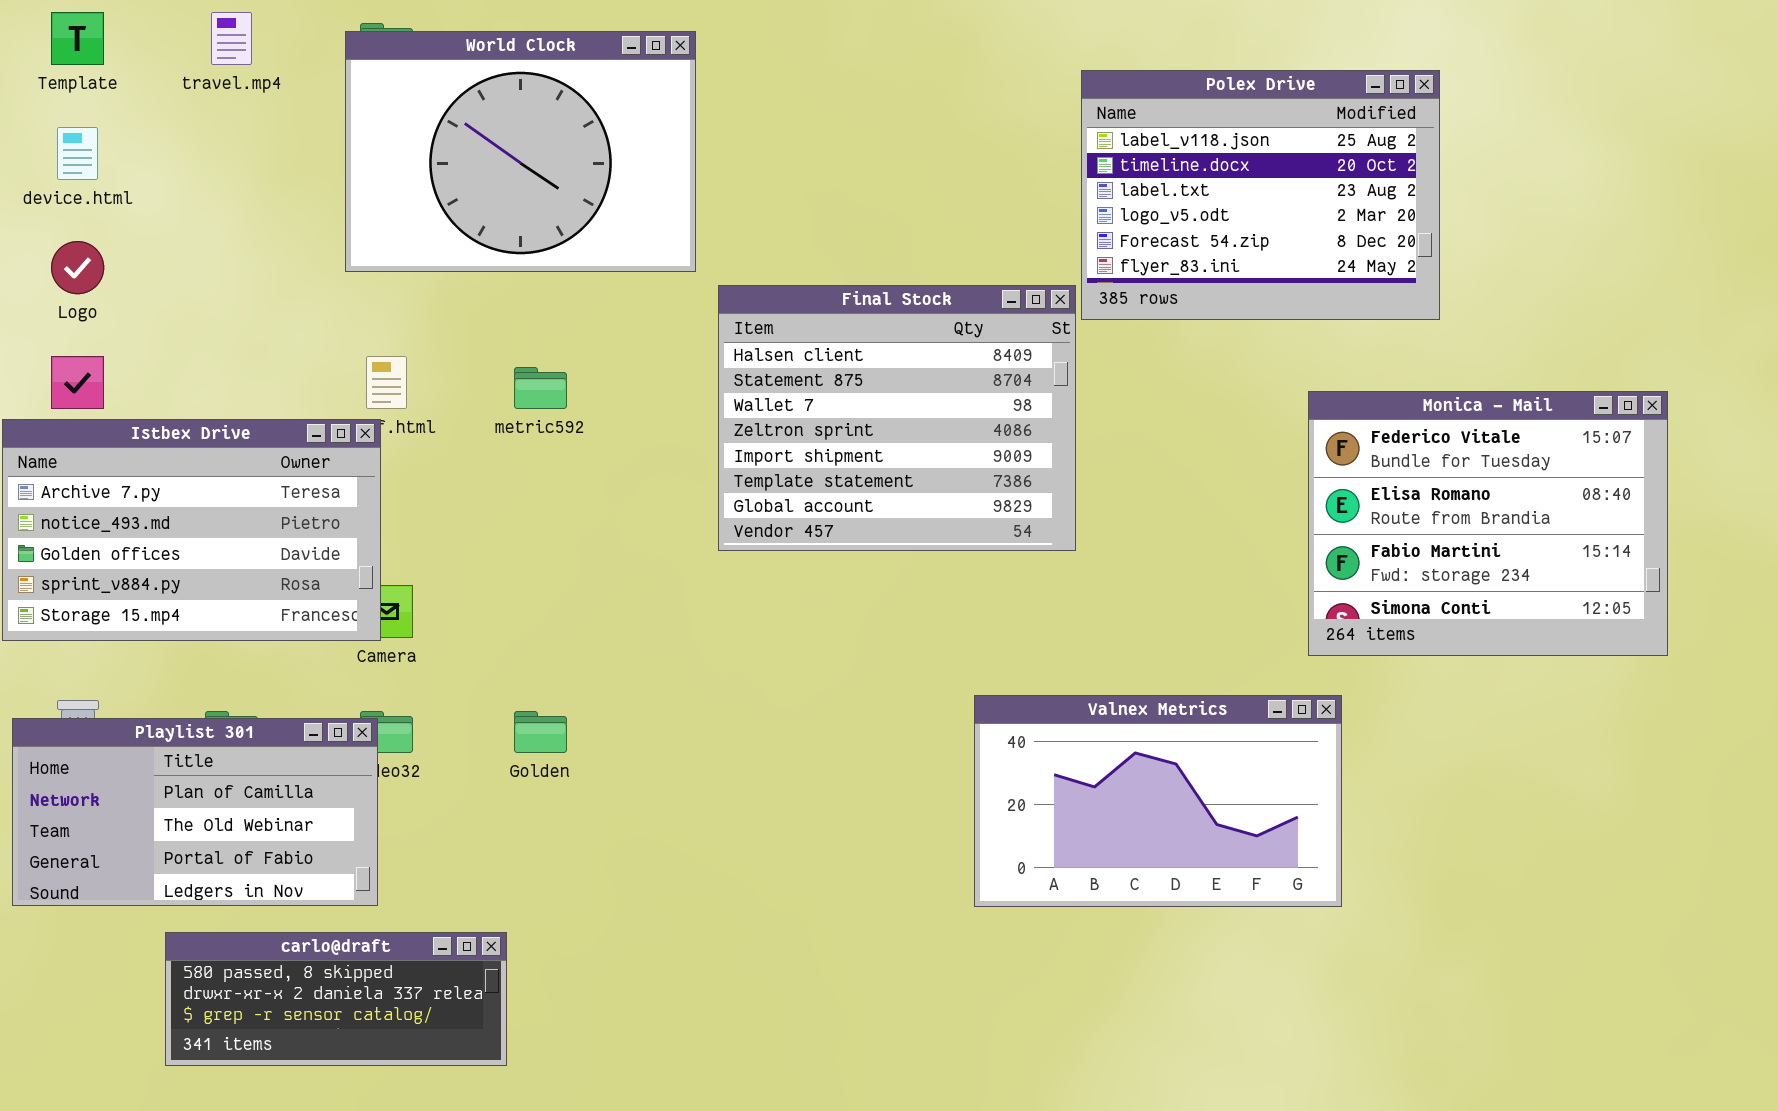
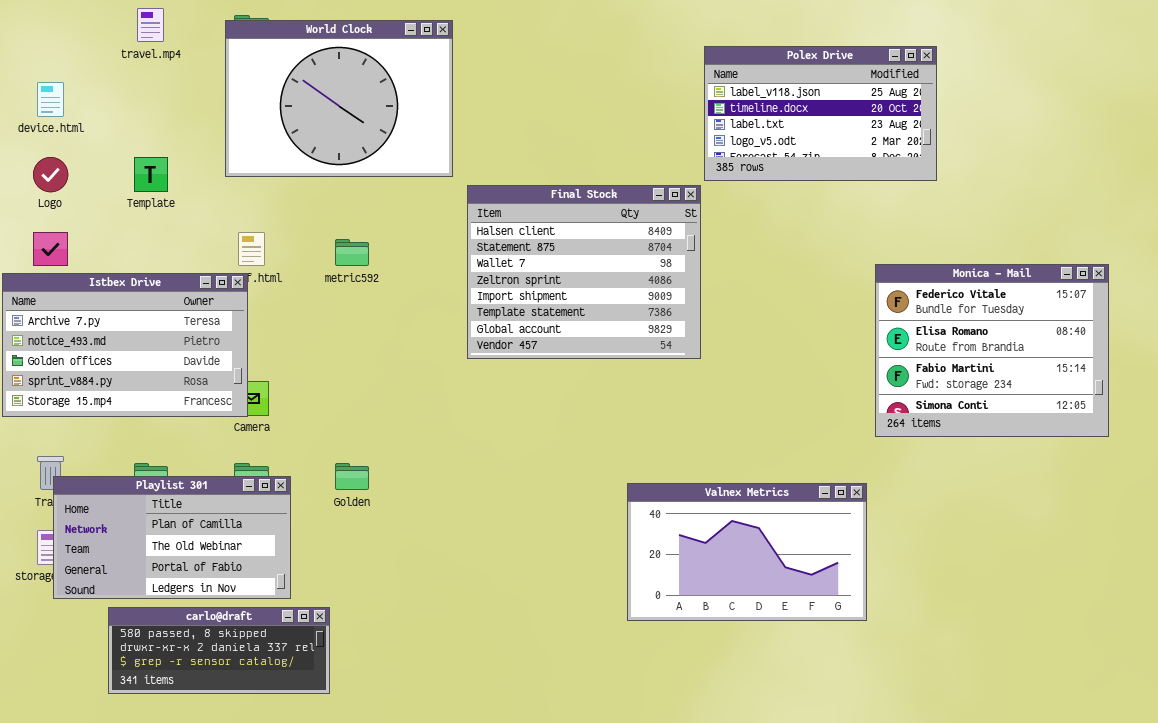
Template: [51,12,104,65] -> [134,157,168,192], moved
Polex Drive: [1081,70,1440,320] -> [704,46,937,181], resized
Monica - Mail: [1308,391,1668,656] -> [875,264,1109,437], moved
Valnex Metrics: [974,695,1342,907] -> [627,483,867,621], moved
Playlist 301: [12,718,378,906] -> [53,476,291,599], moved

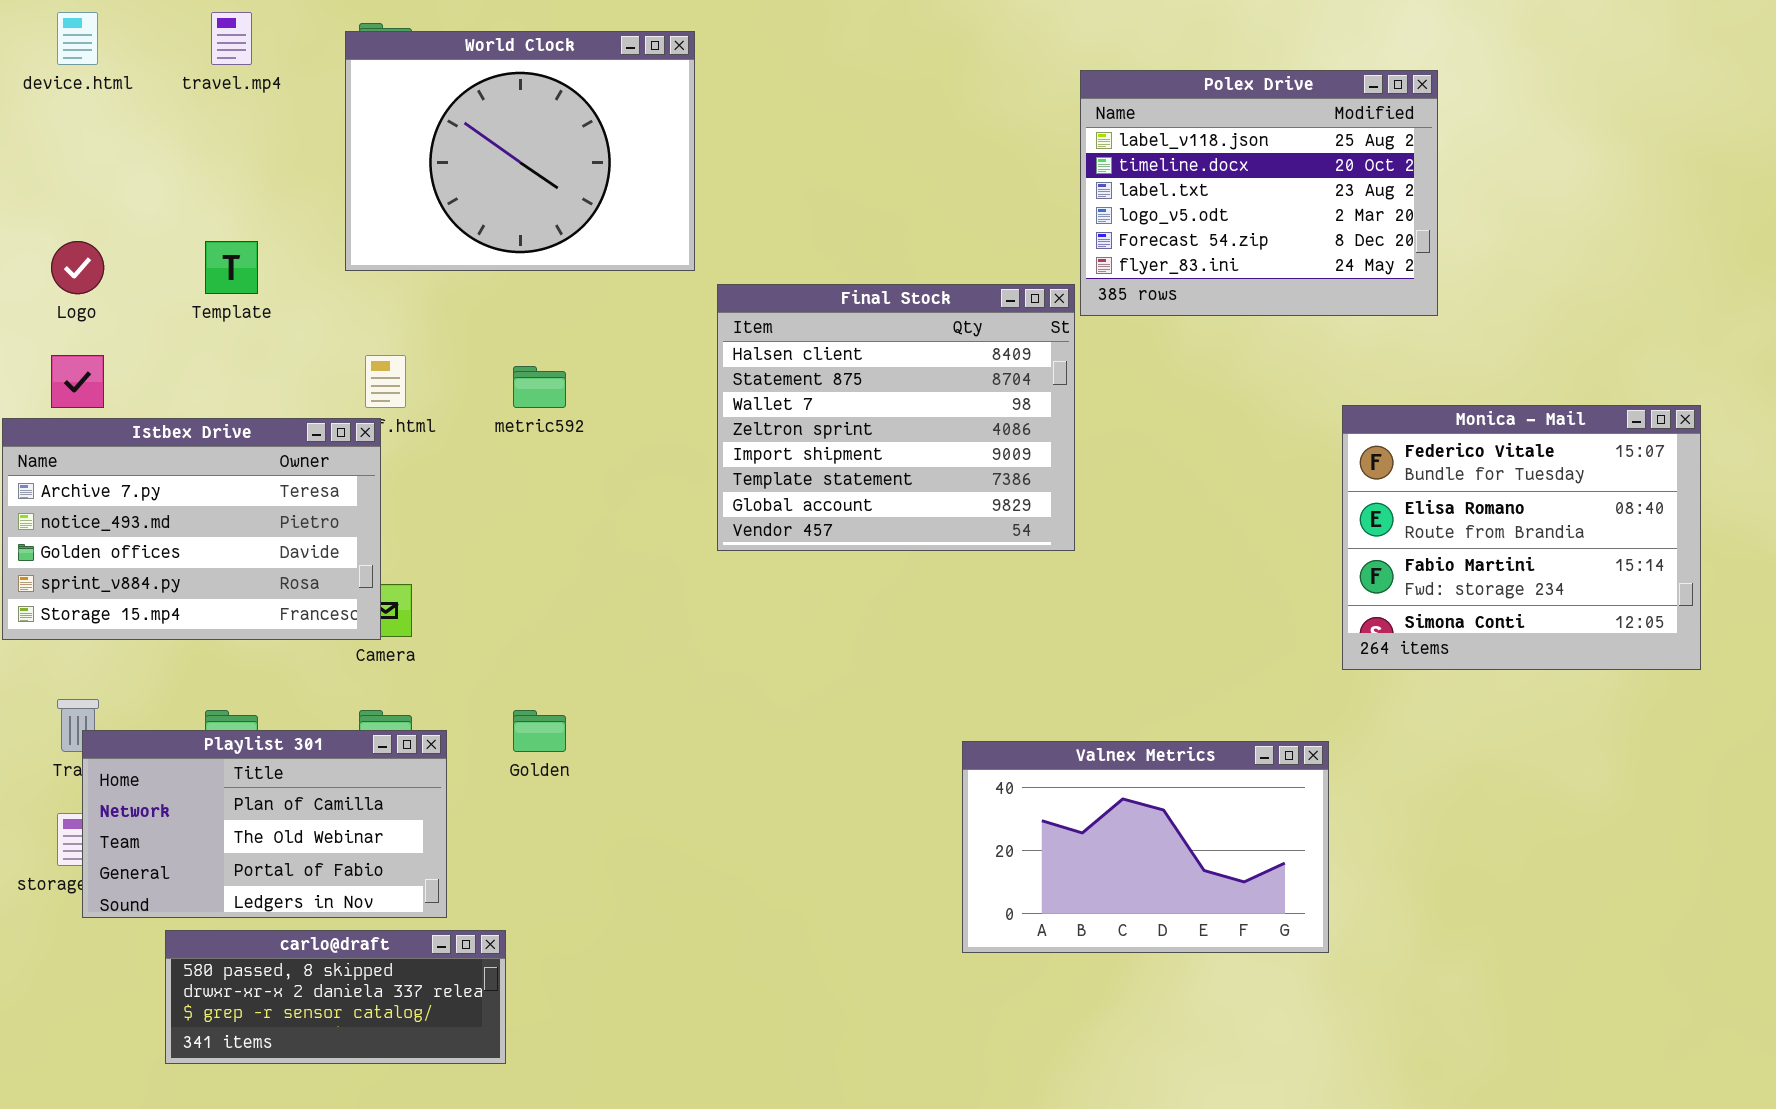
Polex Drive: [704,46,937,181] -> [1080,70,1438,316], resized
device.html: [37,82,64,117] -> [57,12,98,65], moved

